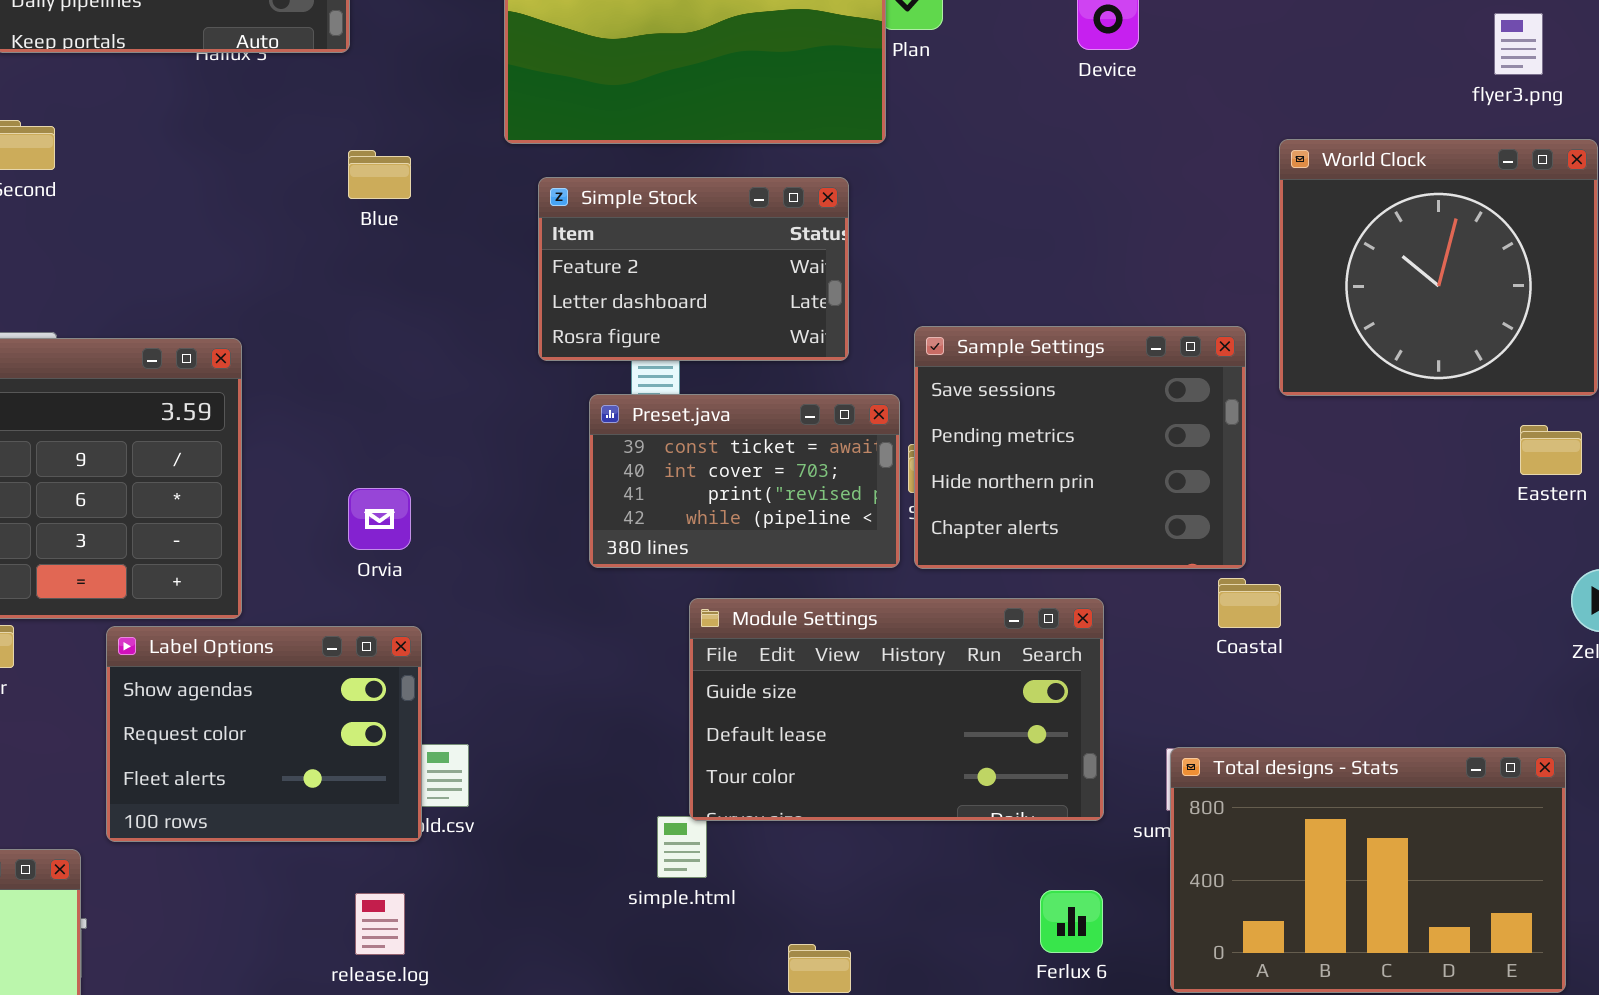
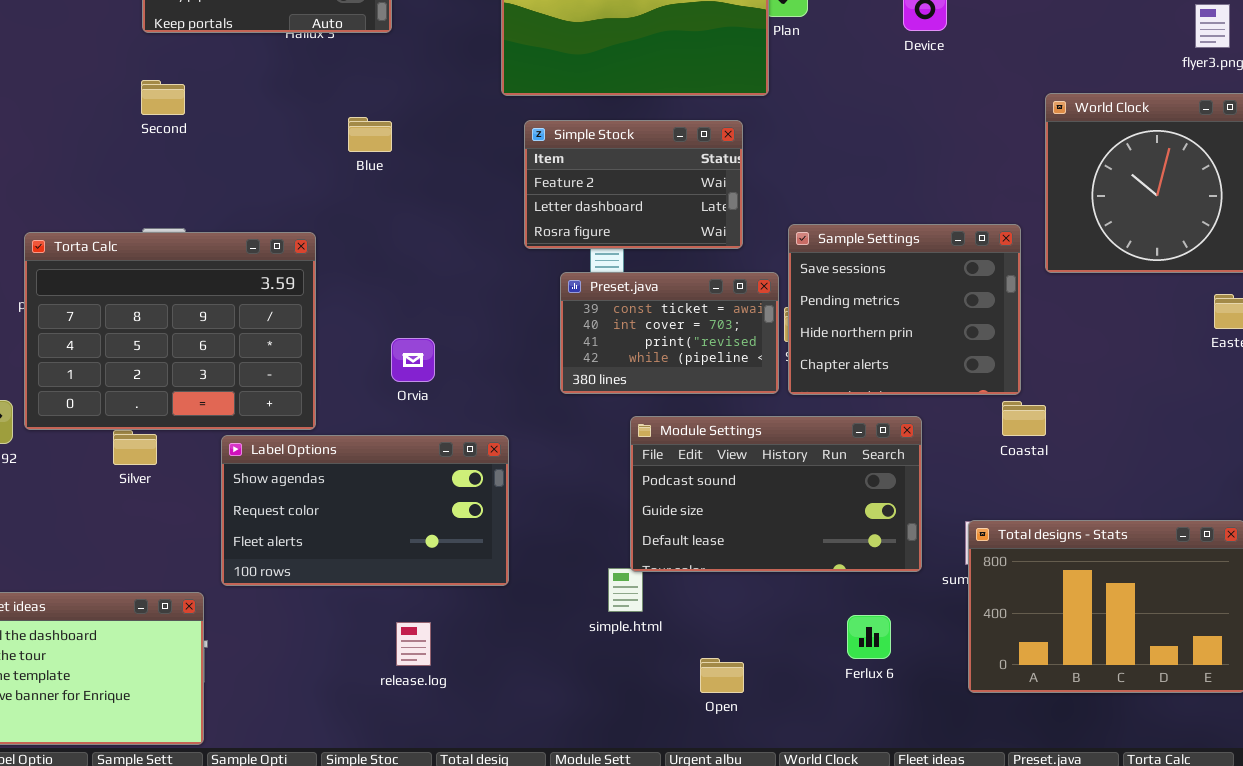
Blue: [348,150,411,199] -> [348,117,392,152], moved
Module Settings: [689,598,1104,821] -> [630,416,922,572], scrolled up 1 row
Label Options: [106,626,422,842] -> [221,435,509,586], resized
Ferlux 6: [1040,890,1103,953] -> [847,615,891,659], moved

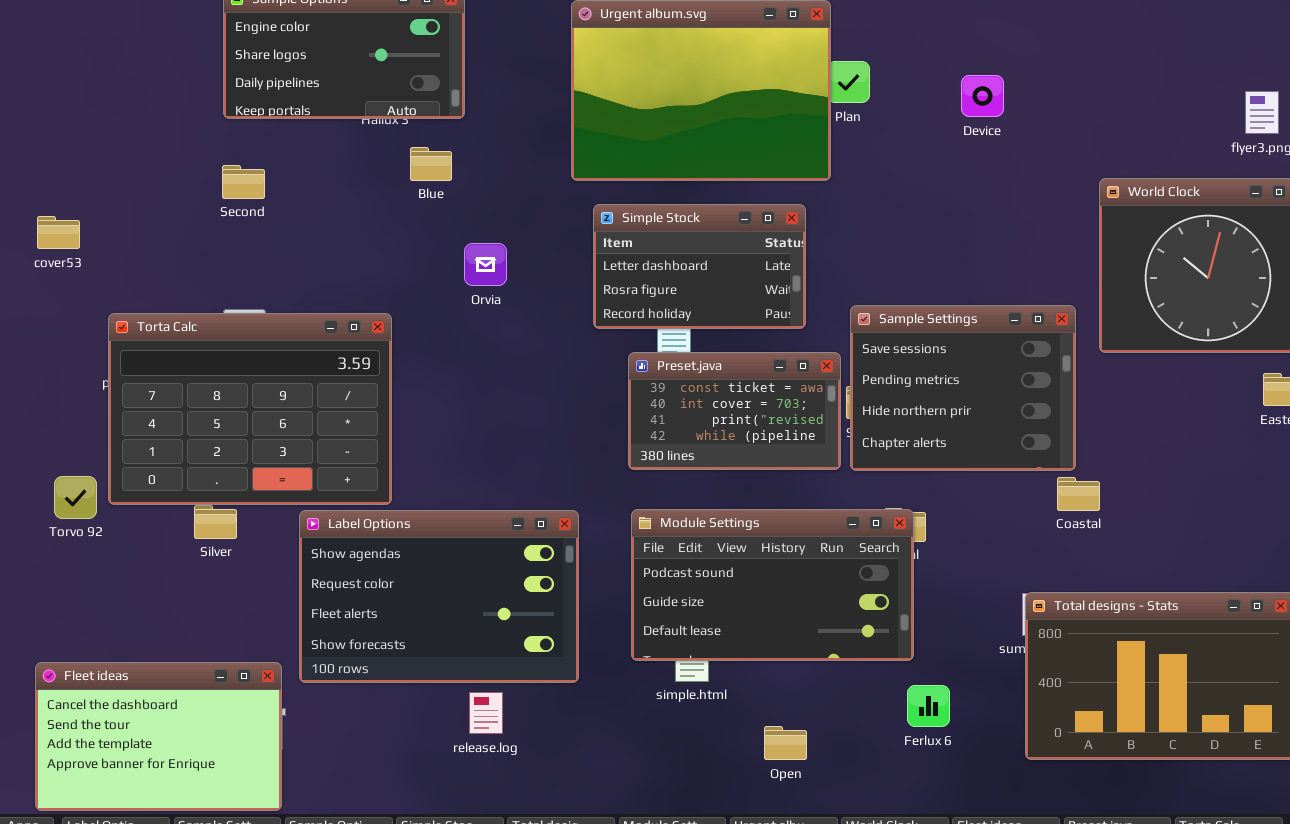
Blue: [348,117,392,152] -> [410,147,452,181], moved
Simple Stock: [524,120,743,249] -> [593,204,806,329], scrolled down 1 row
Orvia: [391,338,435,382] -> [464,243,507,286], moved
Module Settings: [630,416,922,572] -> [631,509,914,661], moved
Label Options: [221,435,509,586] -> [299,510,579,683], resized

